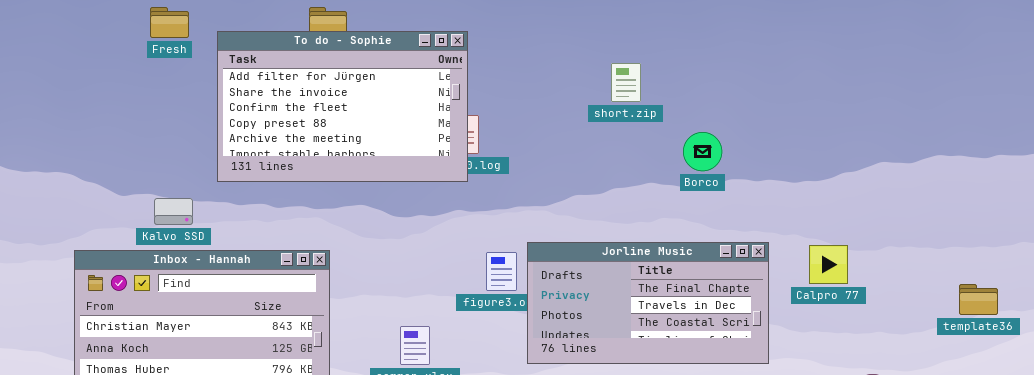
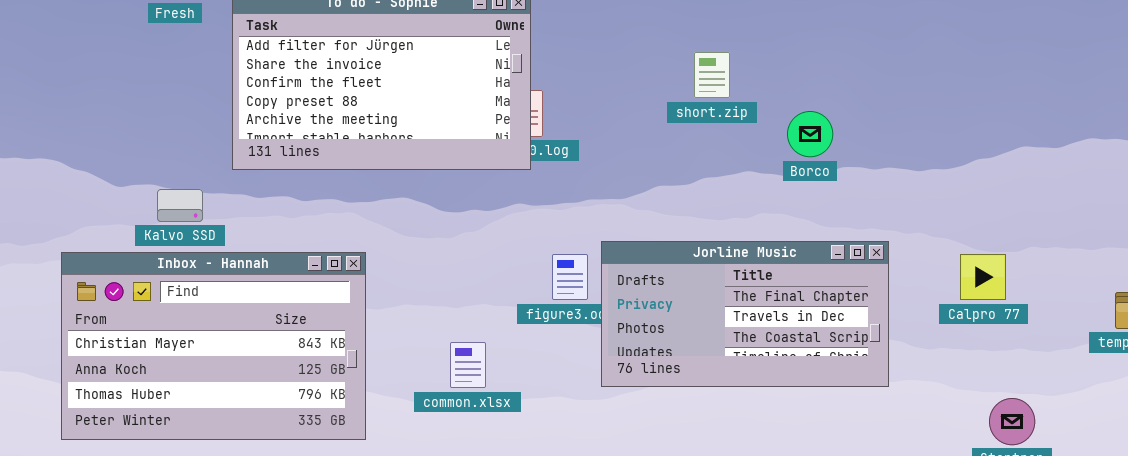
short.zip: [611,63,641,102] -> [694,52,730,98], moved
Calpro 77: [809,245,848,284] -> [960,254,1006,300], moved

